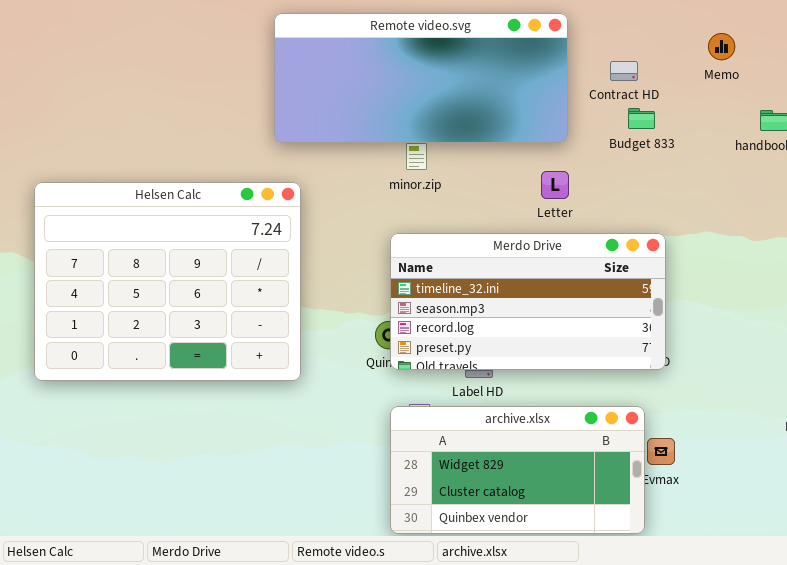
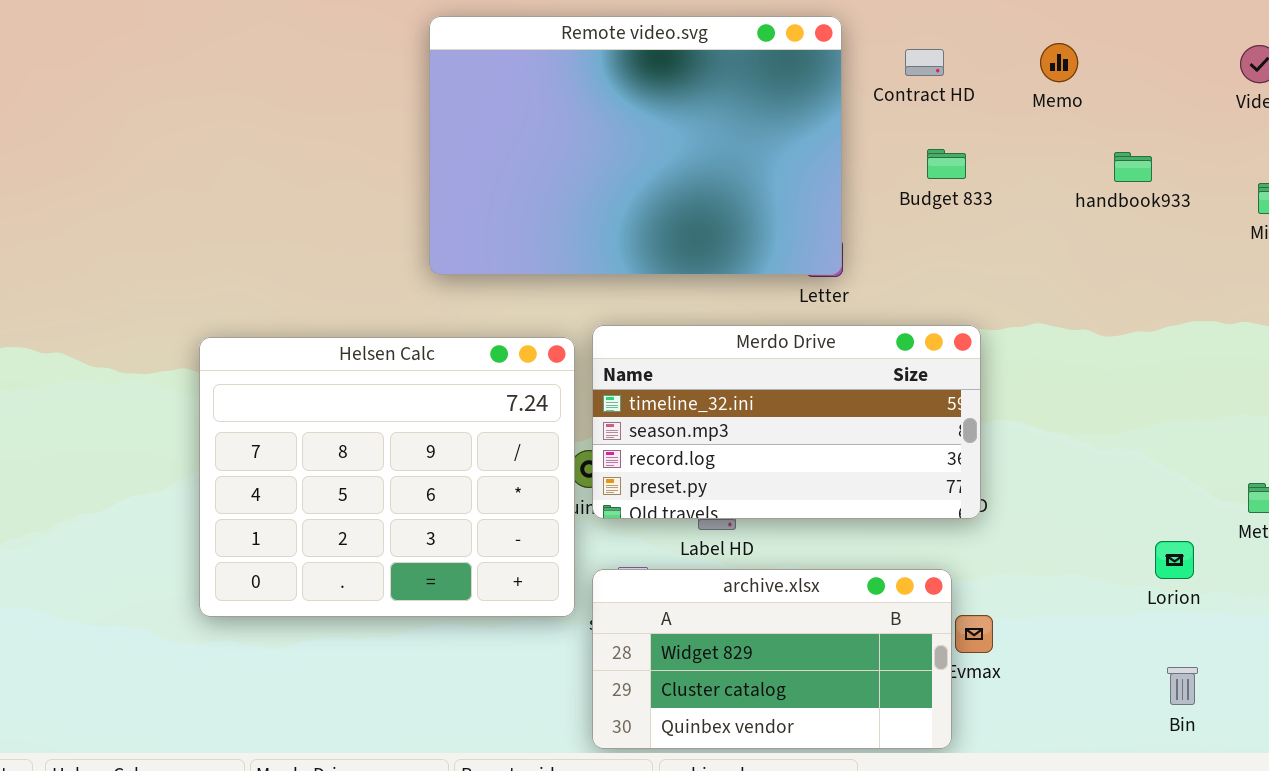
Remote video.svg: [274,13,568,143] -> [429,16,842,275], resized
Contract HD: [610,61,638,81] -> [905,49,944,76], moved
Helsen Calc: [34,182,301,381] -> [199,337,575,617], moved

